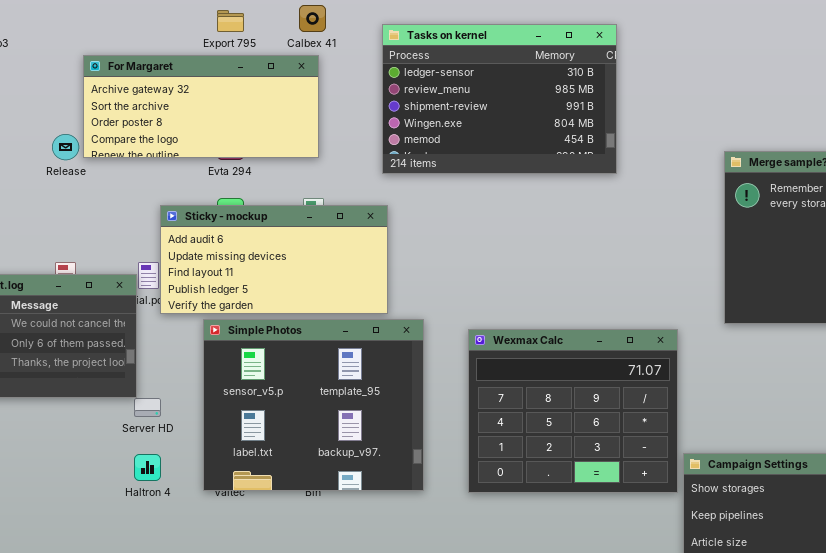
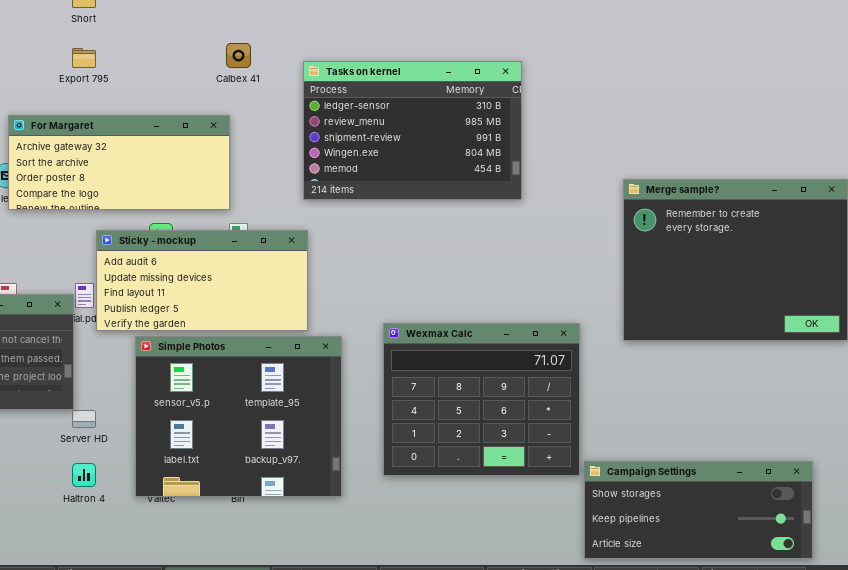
Export 795: [217,10,244,32] -> [72,48,96,68], moved
For Margaret: [83,55,319,158] -> [8,115,230,210], moved
Wexmax Calc: [468,329,678,493] -> [383,323,580,476], moved

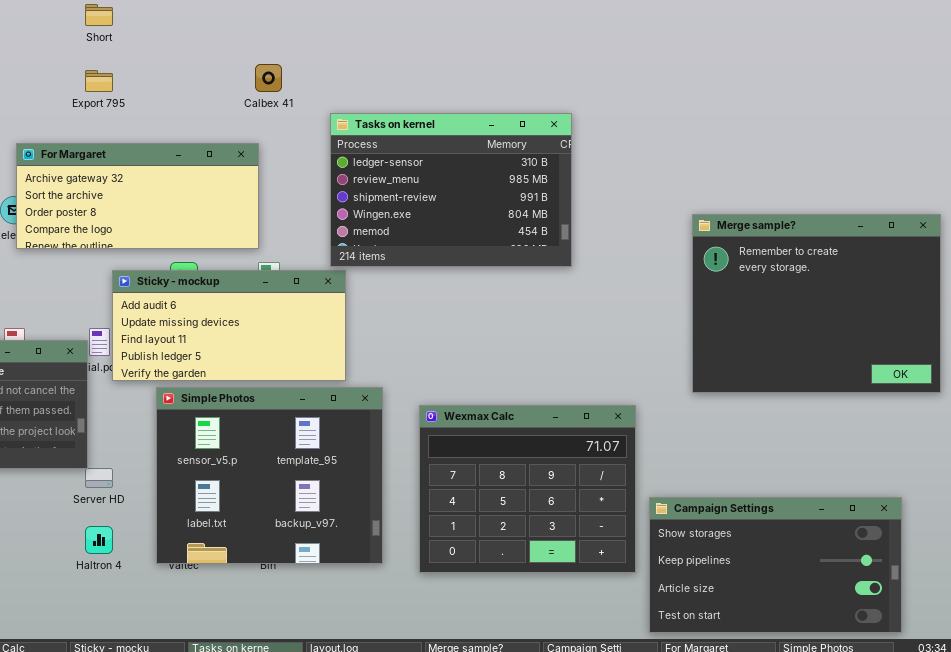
Tasks on kernel: [303,61,522,200] -> [330,113,572,267], moved
Wexmax Calc: [383,323,580,476] -> [419,405,636,573], moved
Campaign Settings: [584,461,813,559] -> [649,497,902,633], resized

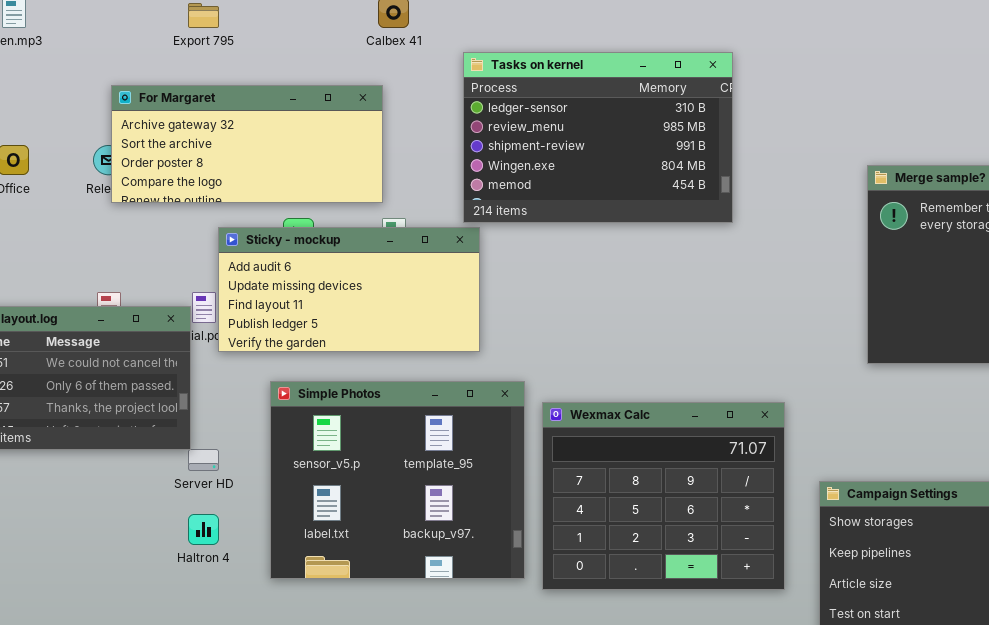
Simple Photos: [156,387,383,564] -> [270,381,525,579], moved
Wexmax Calc: [419,405,636,573] -> [542,402,785,590], moved

